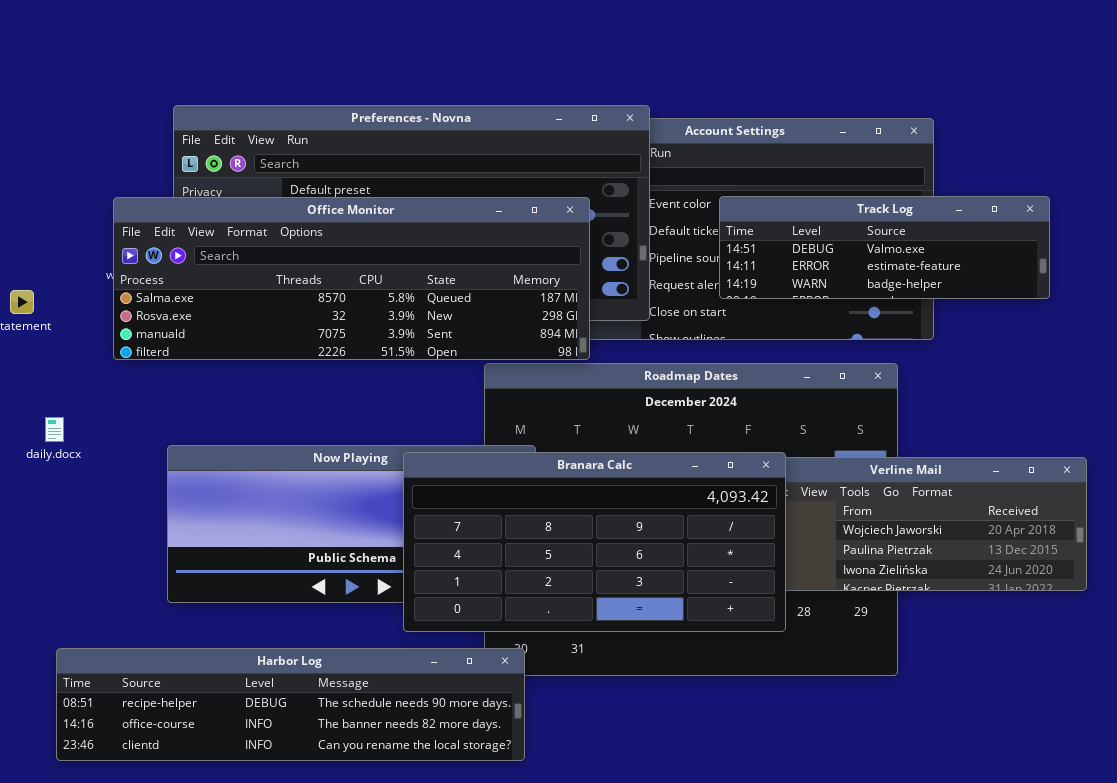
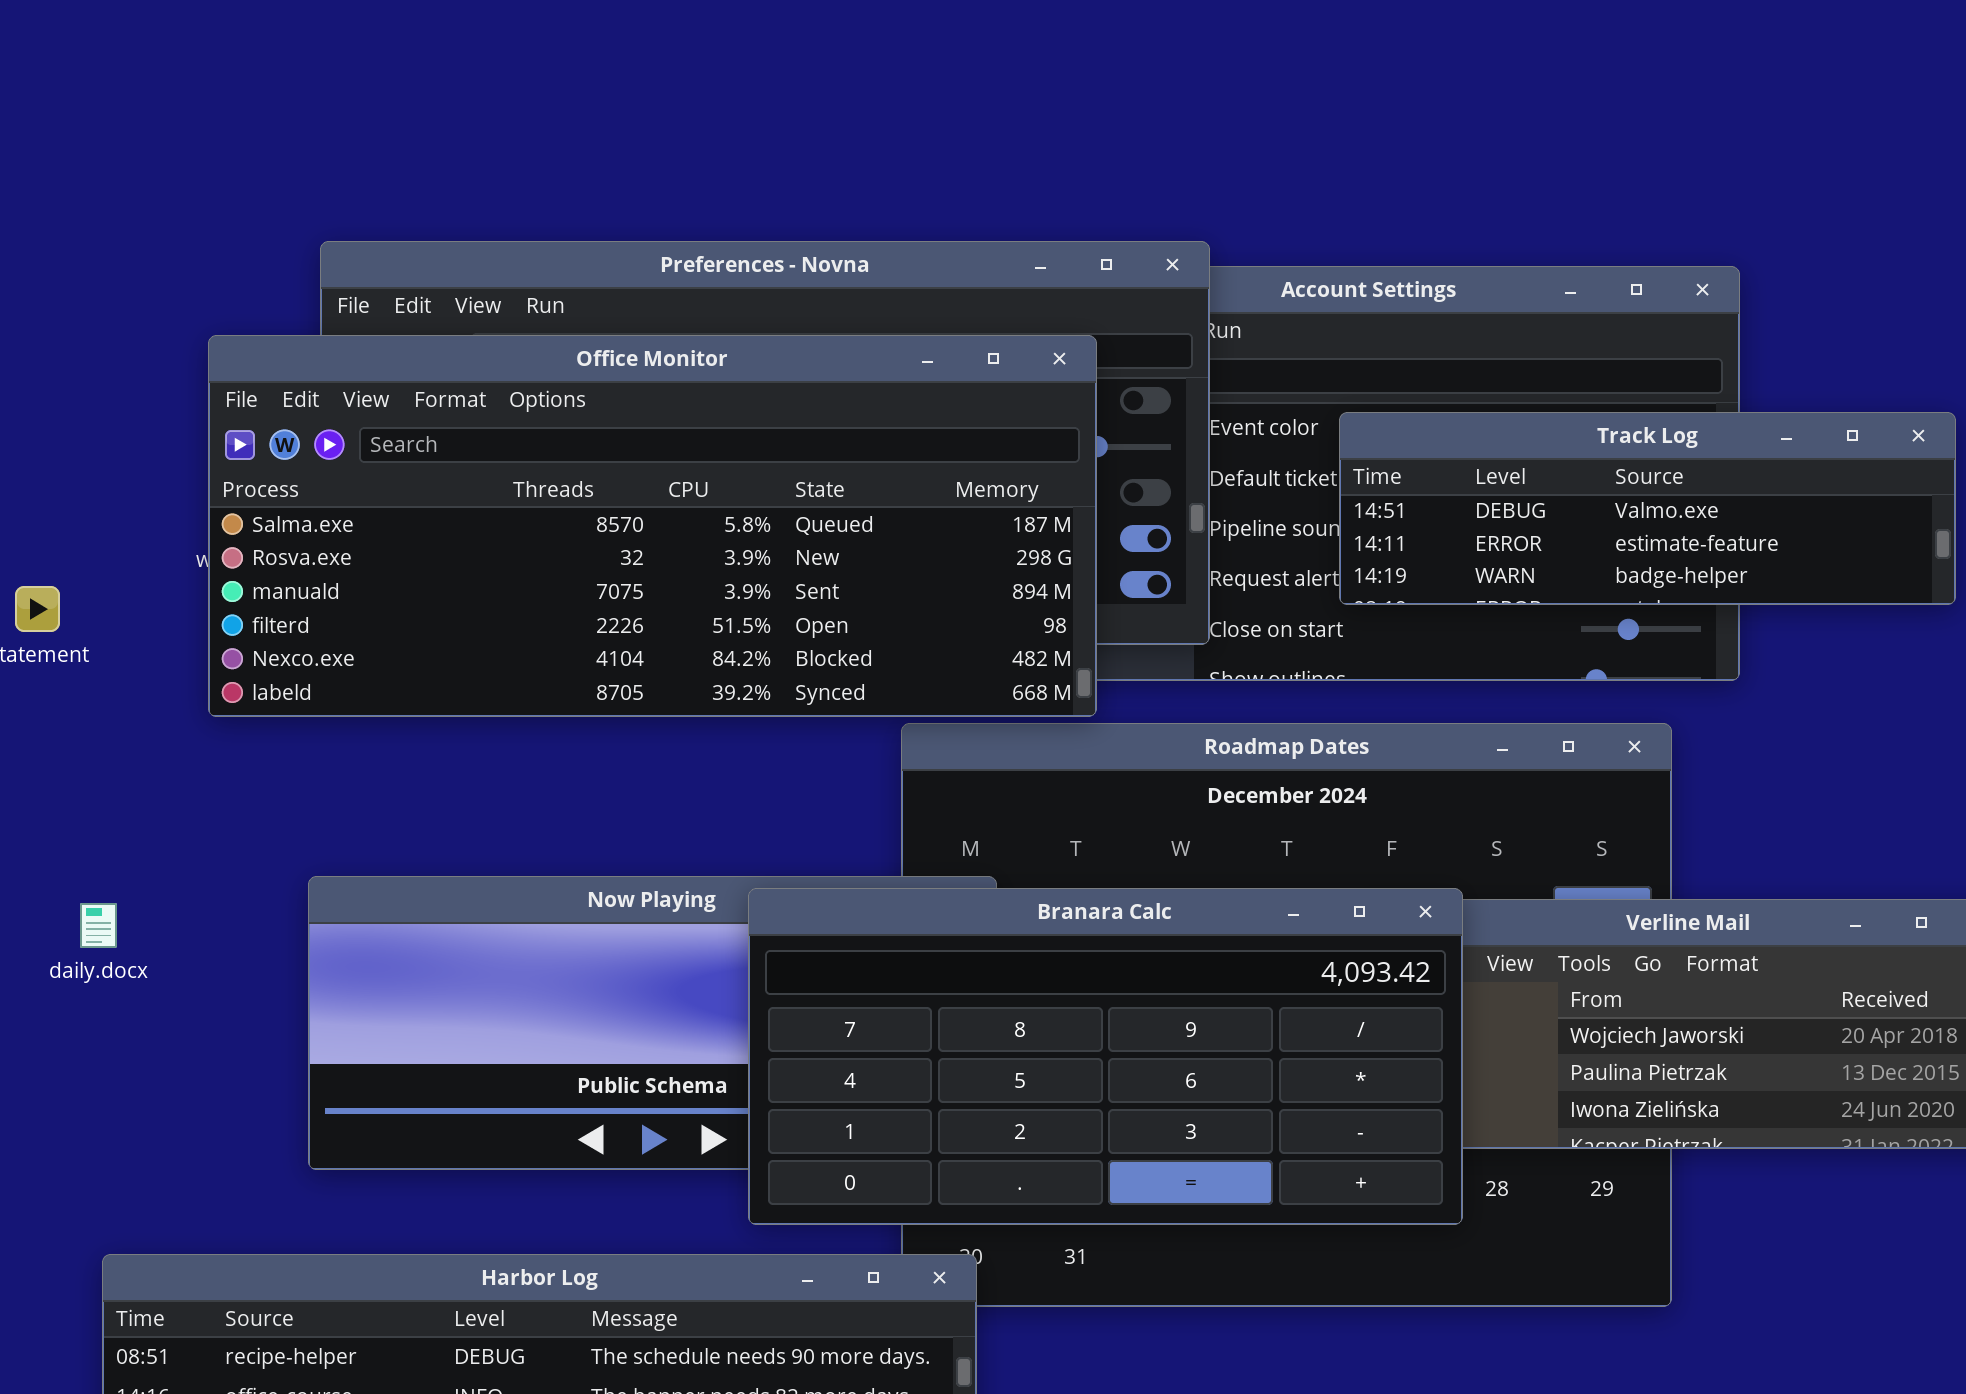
Office Monitor: [113,197,590,360] -> [208,335,1097,717], resized
daily.docx: [45,417,64,442] -> [80,903,117,948], moved

